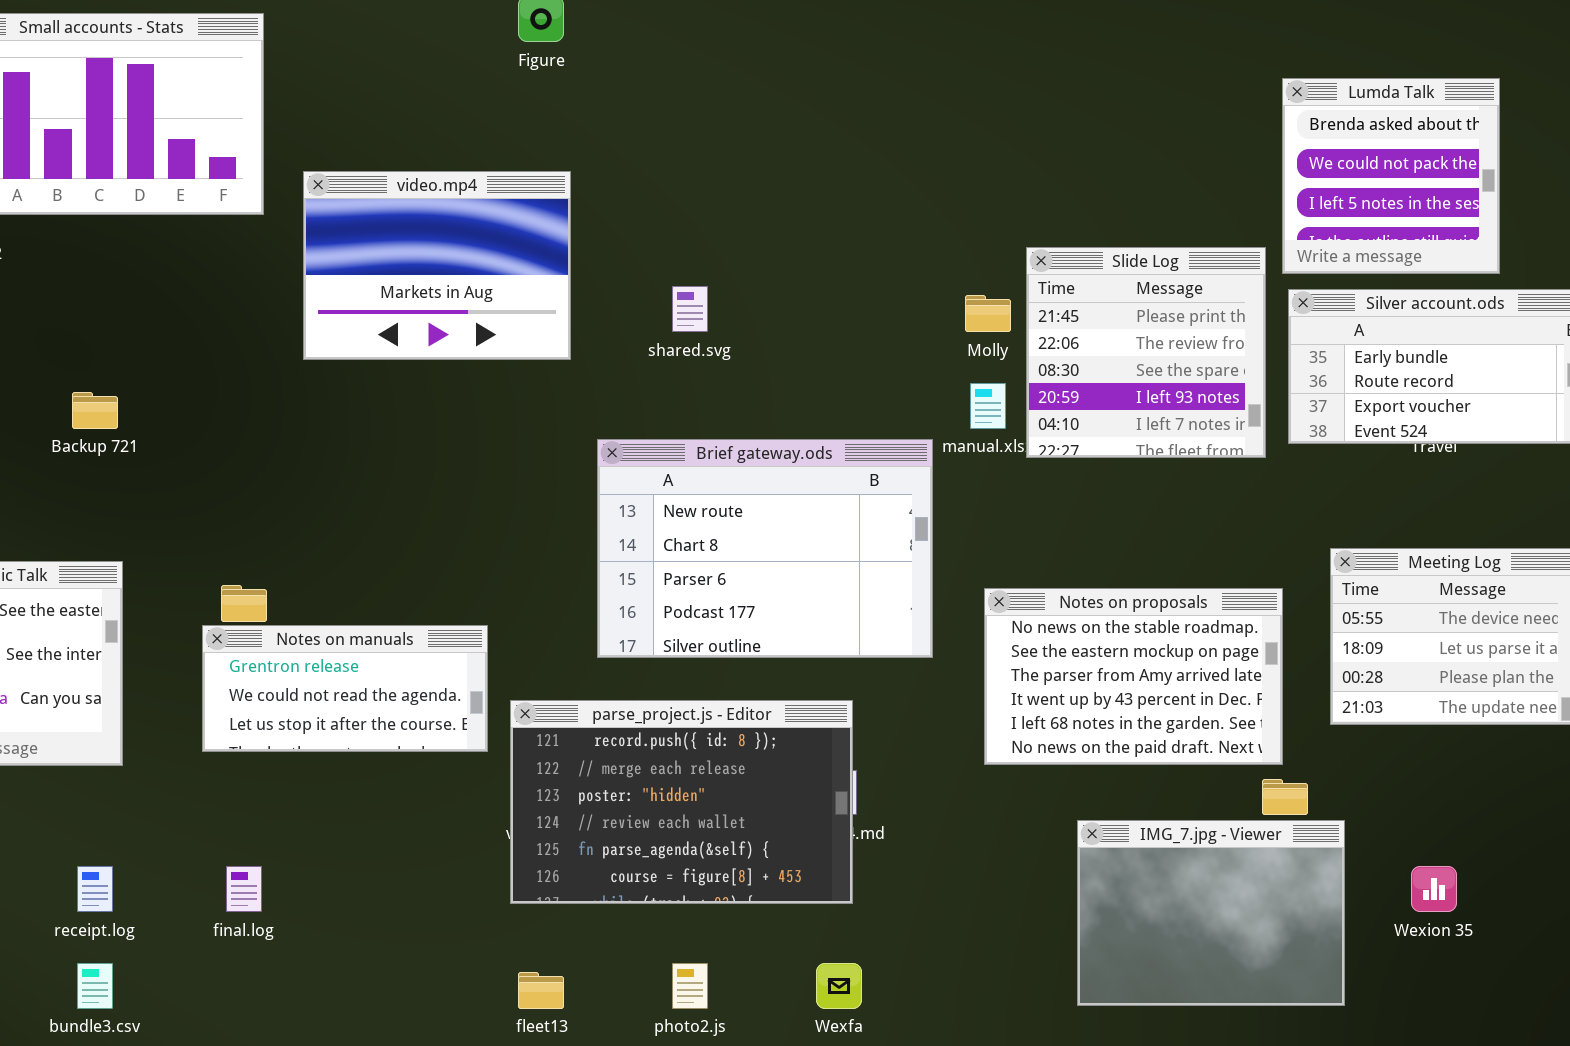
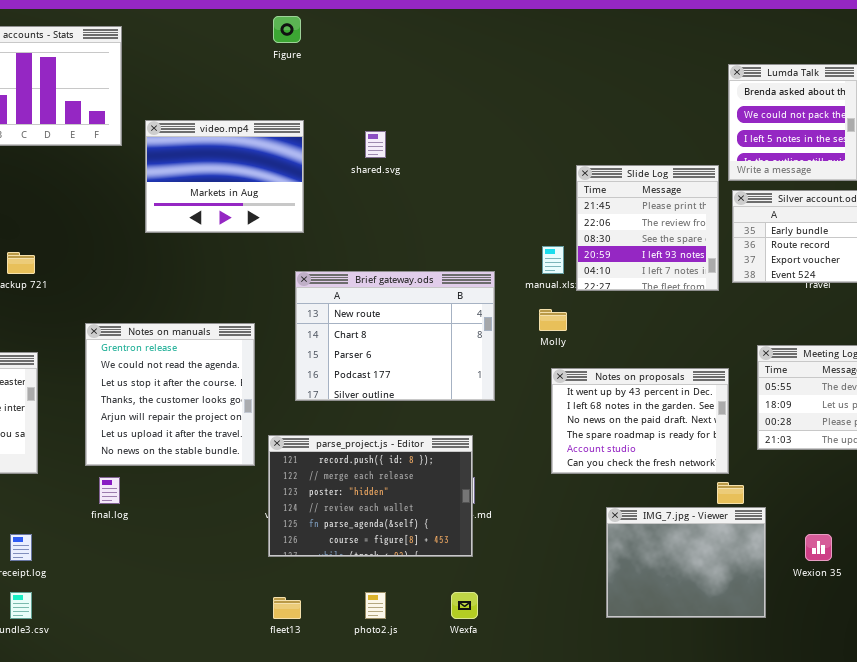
shared.svg: [672,286,708,332] -> [365,131,386,158], moved
Molly: [965,295,1011,332] -> [539,309,567,331], moved
Brief gateway.ods: [597,439,933,658] -> [295,271,495,401], moved
Notes on proposals: [984,588,1283,765] -> [551,368,729,474], scrolled down 3 rows
Notes on manuals: [202,625,488,752] -> [85,323,255,466], resized
final.log: [226,866,262,912] -> [99,477,120,504], moved

